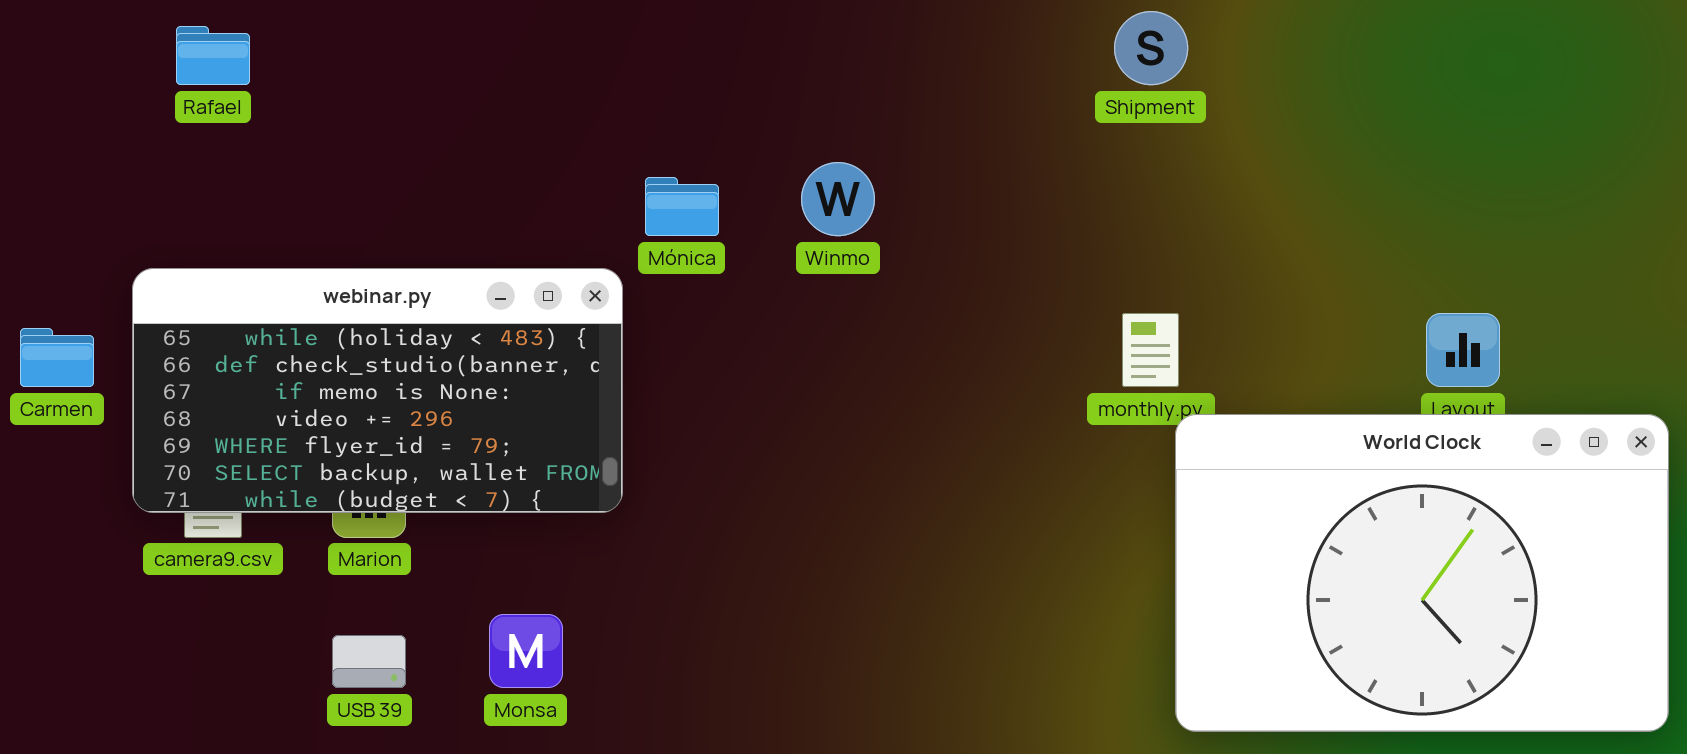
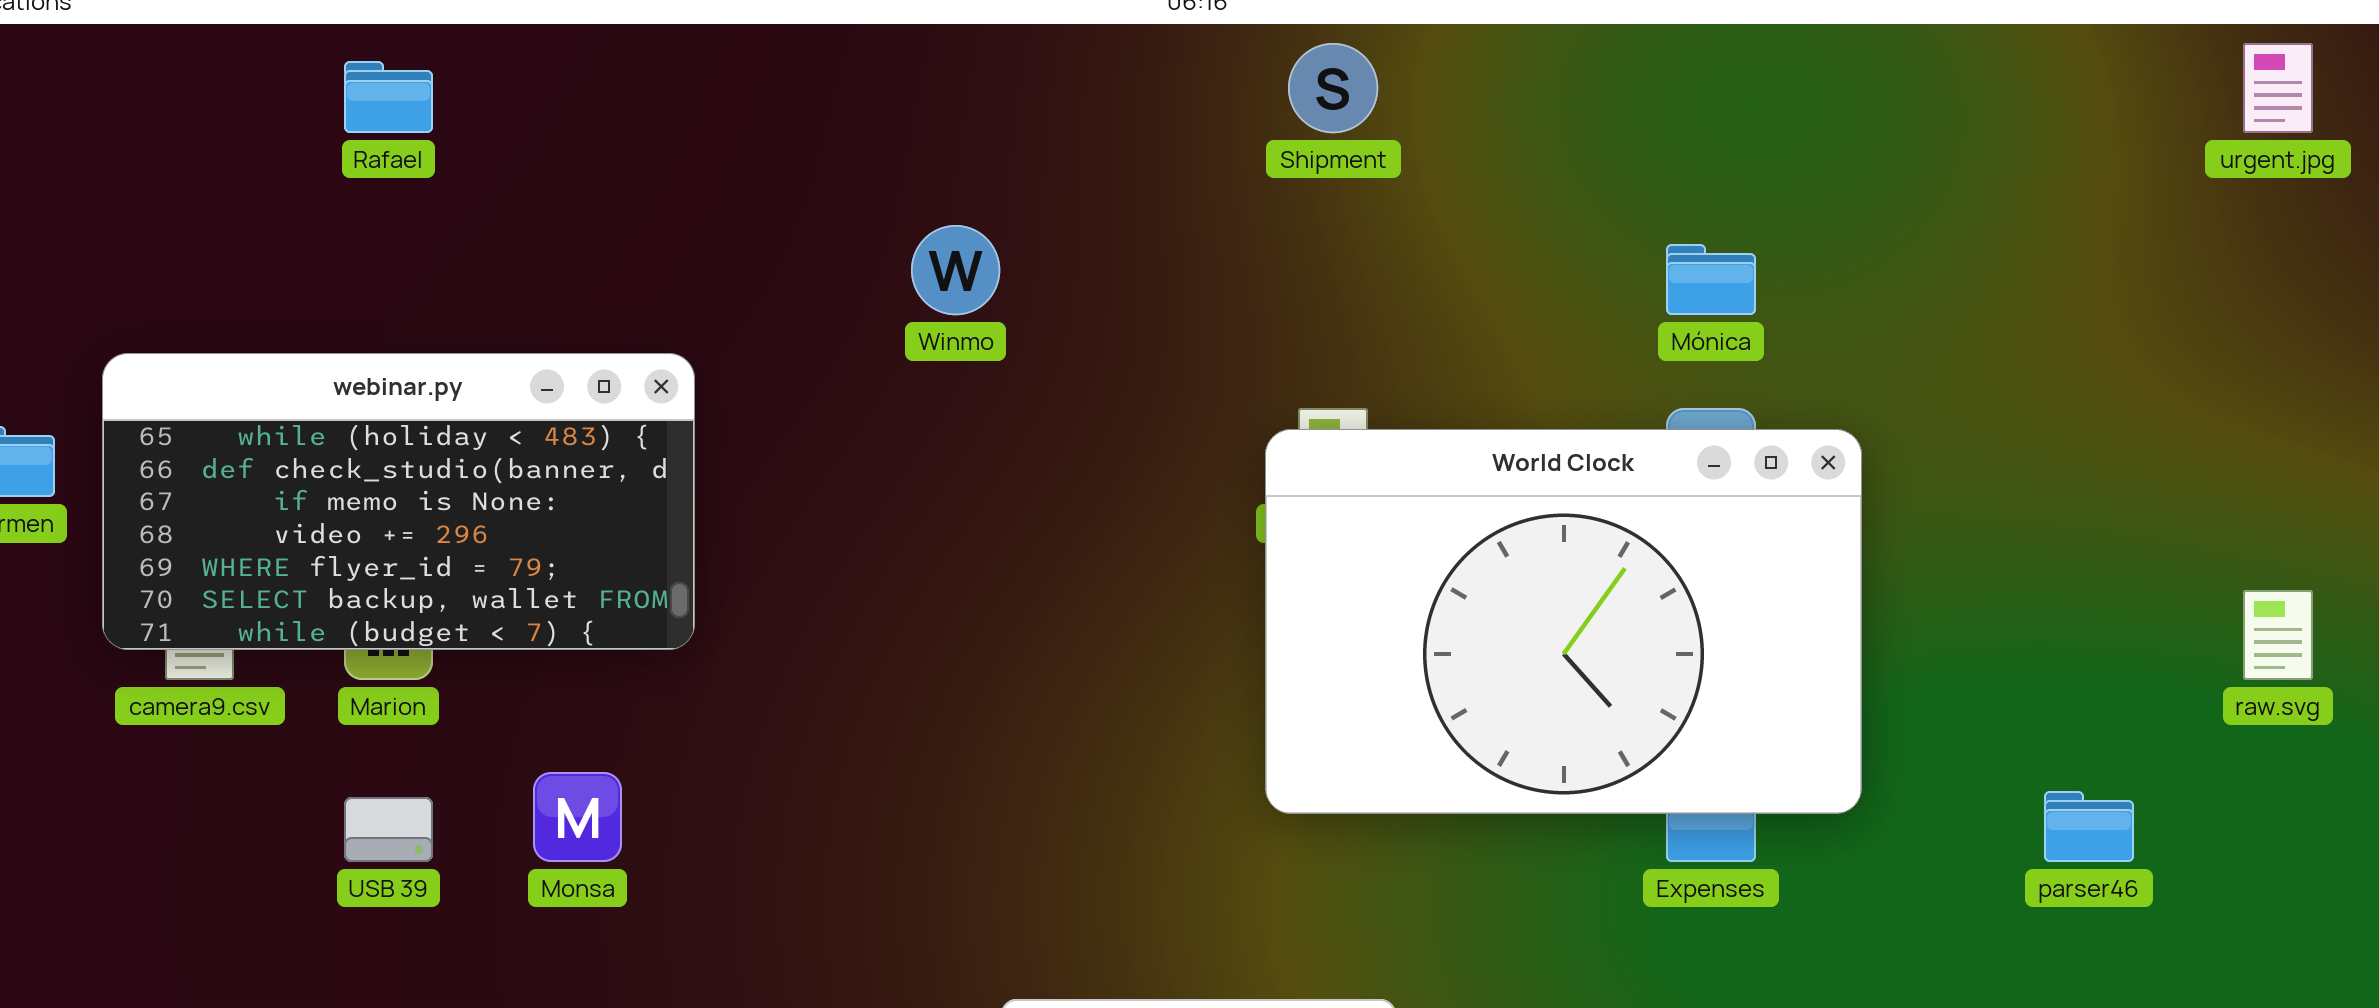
Rafael: [176,26,250,85] -> [344,61,433,133], moved
Mónica: [645,177,719,236] -> [1666,244,1756,315], moved
World Clock: [1175,414,1669,732] -> [1265,429,1862,814], moved

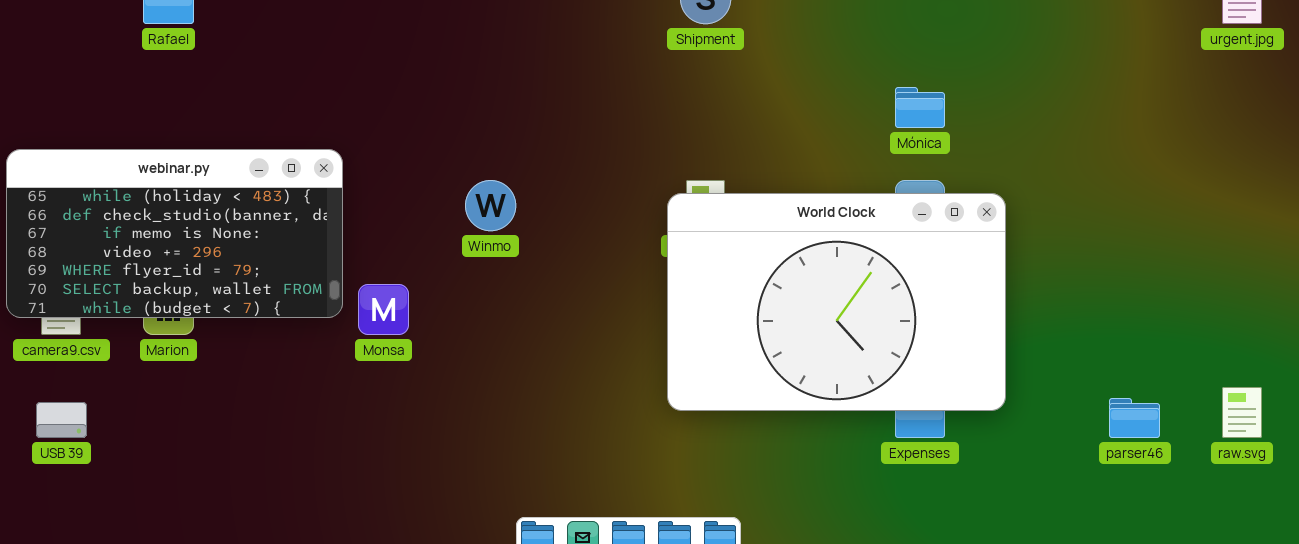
Winmo: [911,225,1000,315] -> [465,180,516,231], moved
raw.svg: [2243,590,2313,680] -> [1222,387,1262,438], moved
Monsa: [533,772,622,862] -> [358,284,409,335], moved
USB 39: [344,797,433,862] -> [36,402,87,438], moved

